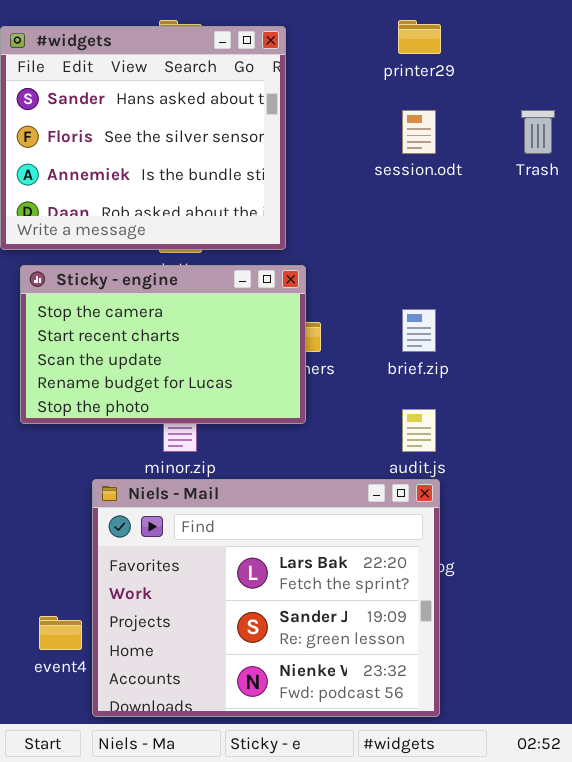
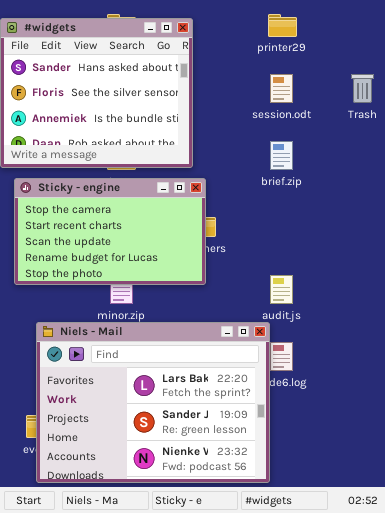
brief.zip: [402,309,436,352] -> [270,141,293,170], moved
Niels - Mail: [92,479,440,717] -> [36,322,270,483], moved

